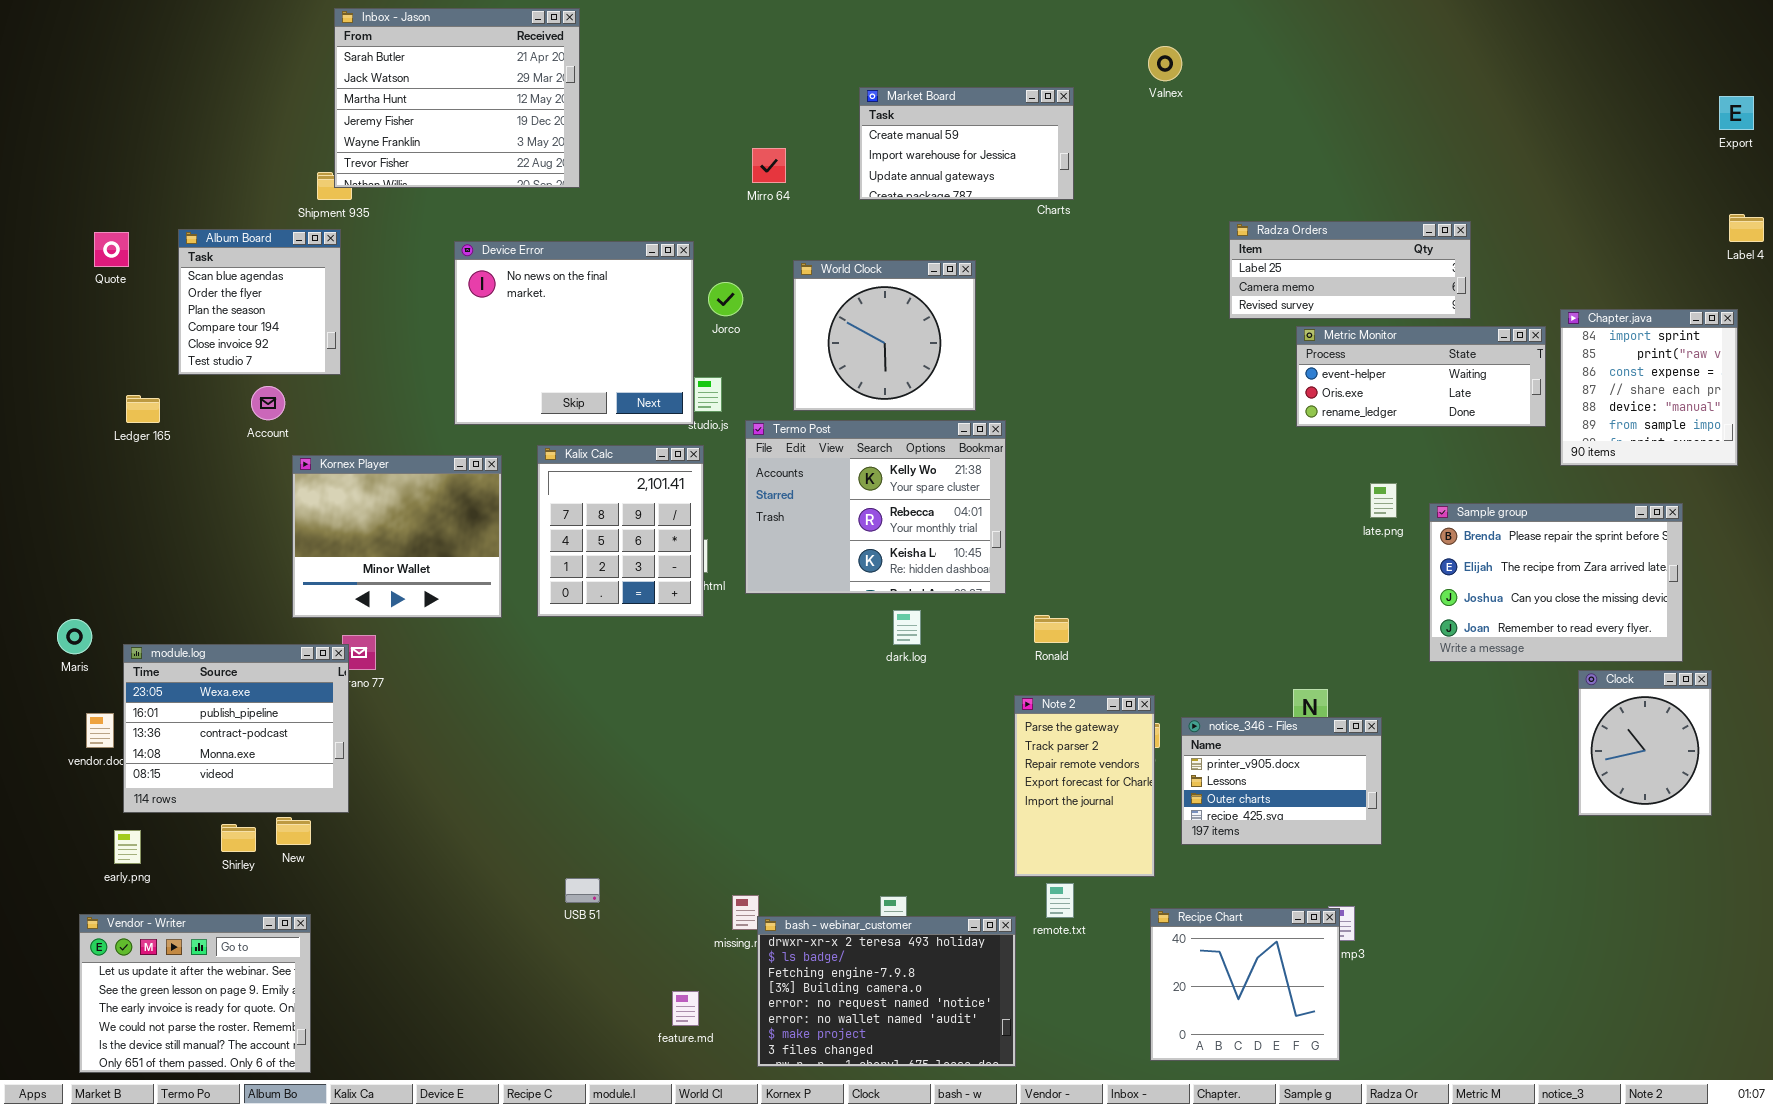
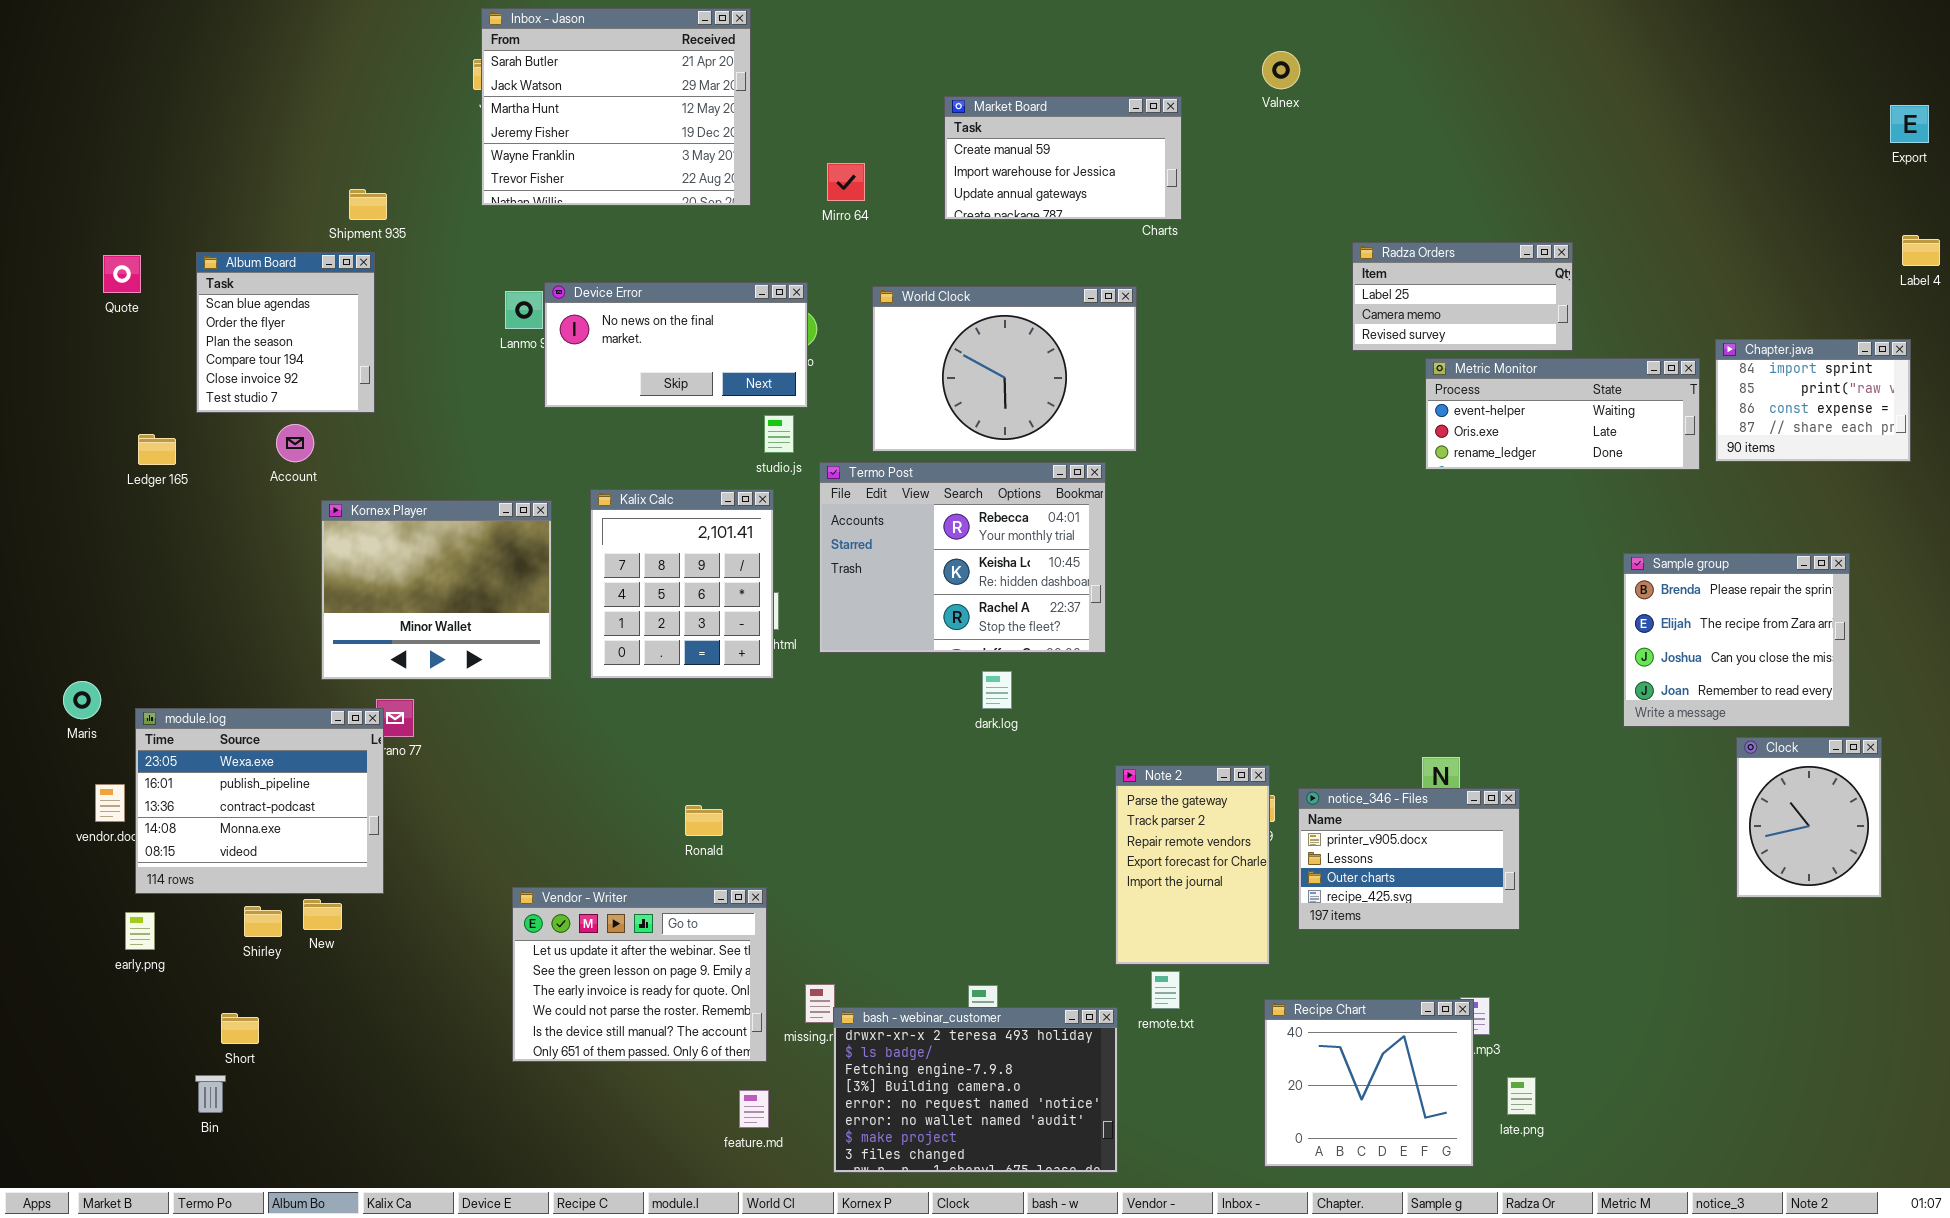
Inbox - Jason: [334,8,580,188] -> [481,8,751,206], moved
Radza Orders: [1229,221,1471,319] -> [1352,242,1573,351], resized
Device Error: [454,241,694,425] -> [544,282,808,408], moved, resized
World Clock: [793,260,976,411] -> [872,286,1137,452], resized
Chapter.java: [1560,309,1738,466] -> [1715,339,1911,462], resized
Termo Post: [745,420,1006,594] -> [819,462,1106,653], scrolled down 1 row
late.png: [1370,483,1397,518] -> [1507,1077,1536,1115], moved
Sample group: [1429,503,1683,662] -> [1623,553,1850,727], resized
Ronald: [1034,615,1069,643] -> [685,805,723,836], moved
Vendor - Writer: [79,914,311,1073] -> [512,887,767,1062], moved

